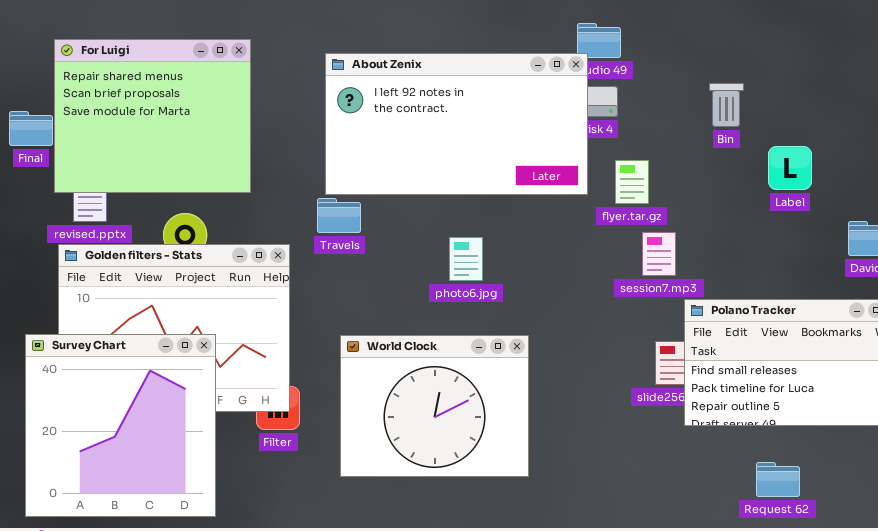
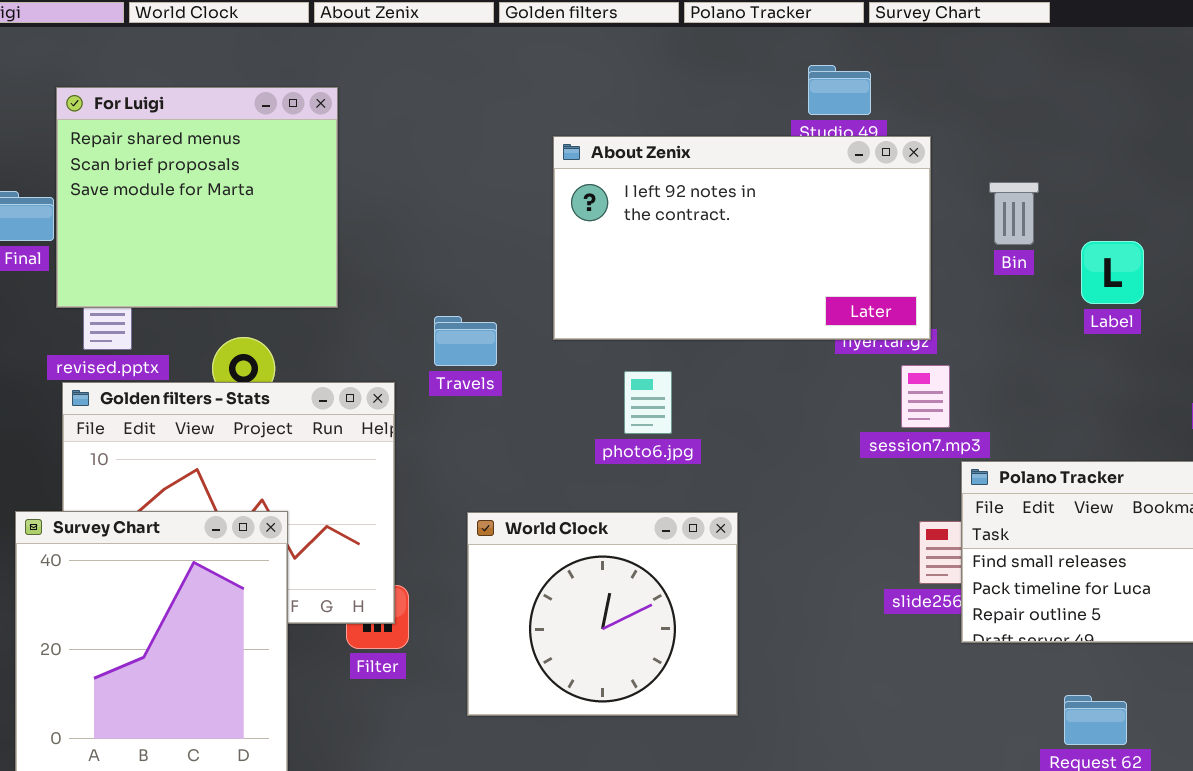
About Zenix: [325,53,588,195] -> [553,136,931,340], moved
Bin: [709,83,744,127] -> [989,182,1039,245], moved

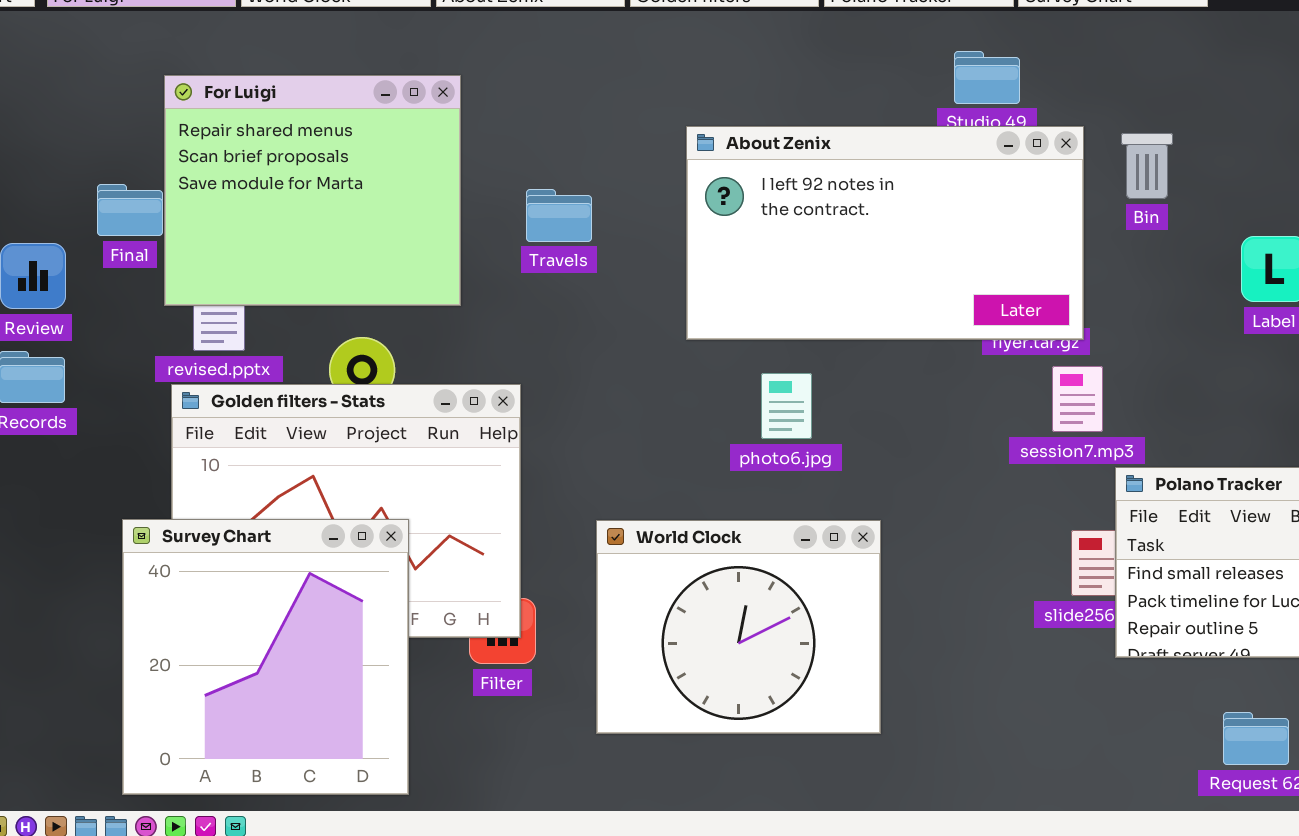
Bin: [989,182,1039,245] -> [1121,133,1173,199], moved
Travels: [434,316,497,366] -> [526,189,592,242], moved

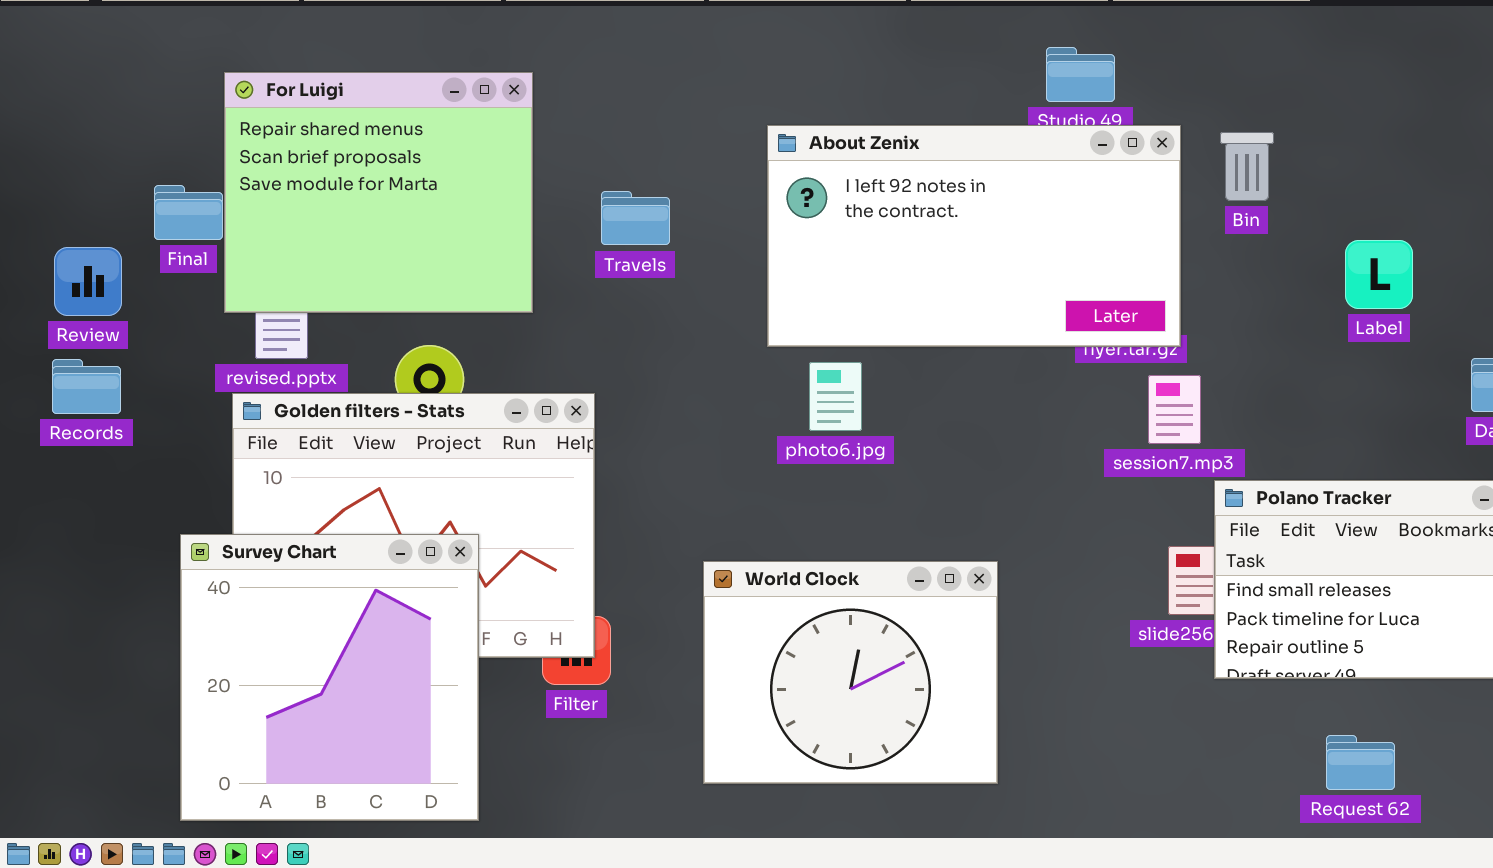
photo6.jpg: [761,373,812,439] -> [809,362,862,431], moved
World Clock: [596,520,881,734] -> [703,561,998,784], moved

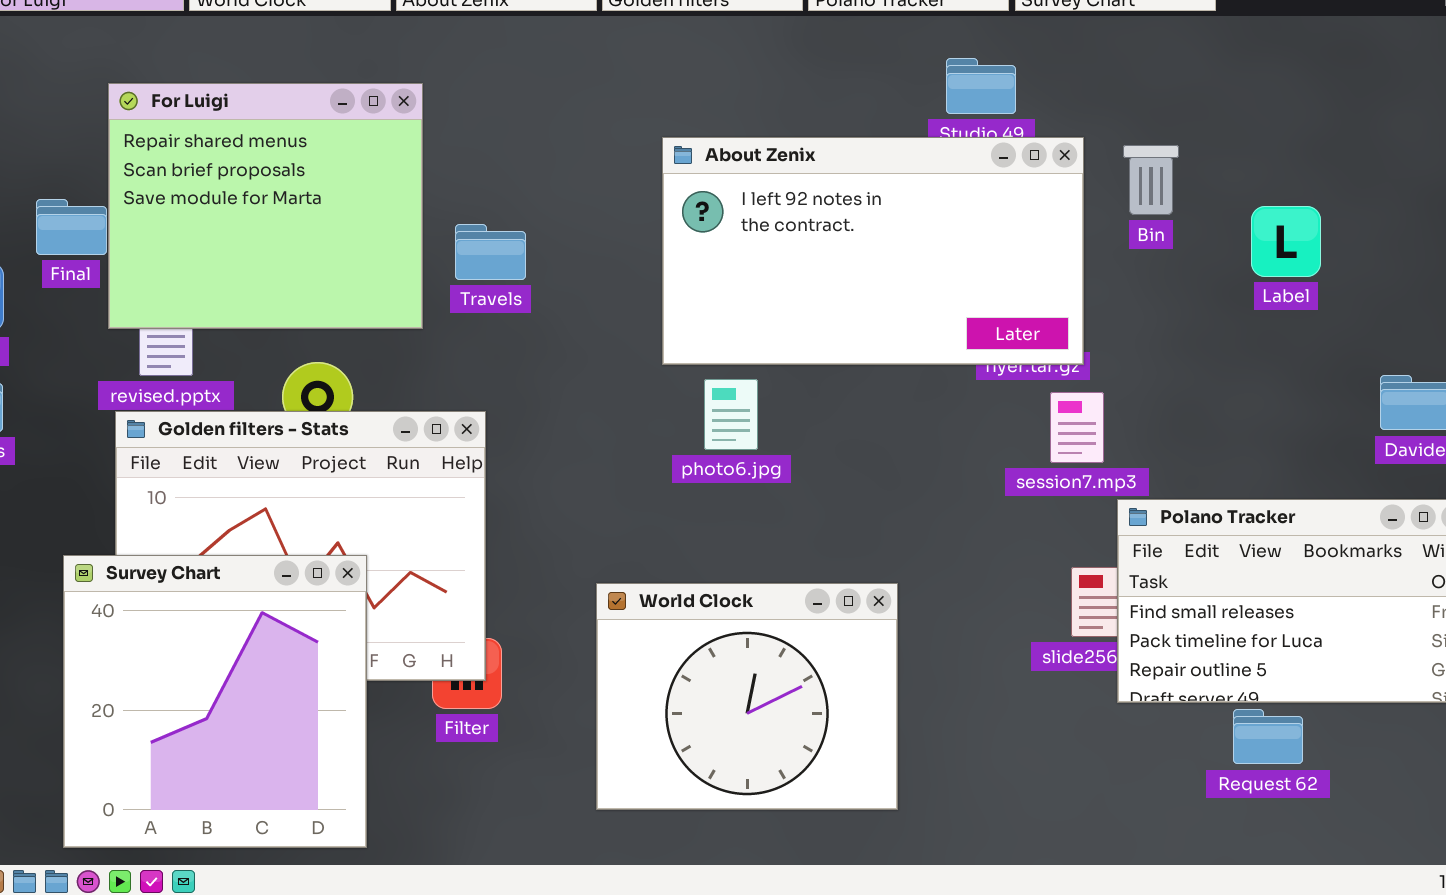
Travels: [601,191,670,245] -> [455,224,526,280], moved
Label: [1345,240,1413,309] -> [1251,206,1321,277], moved
Request 62: [1326,735,1395,790] -> [1233,709,1303,764], moved

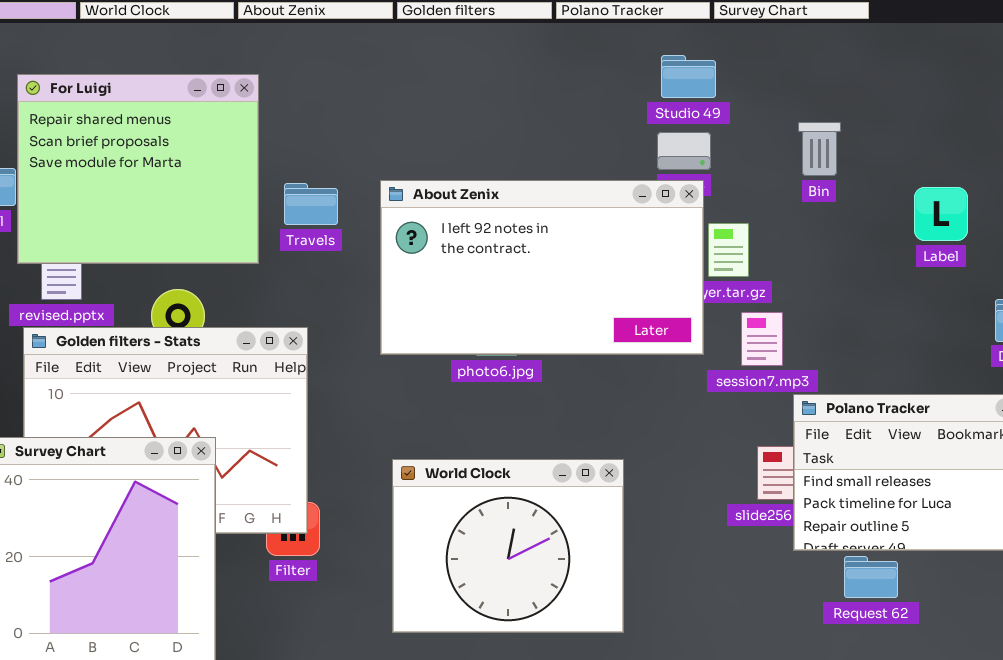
About Zenix: [662,137,1084,365] -> [380,180,704,355], moved
Label: [1251,206,1321,277] -> [914,187,968,241], moved
Request 62: [1233,709,1303,764] -> [844,556,898,598], moved

